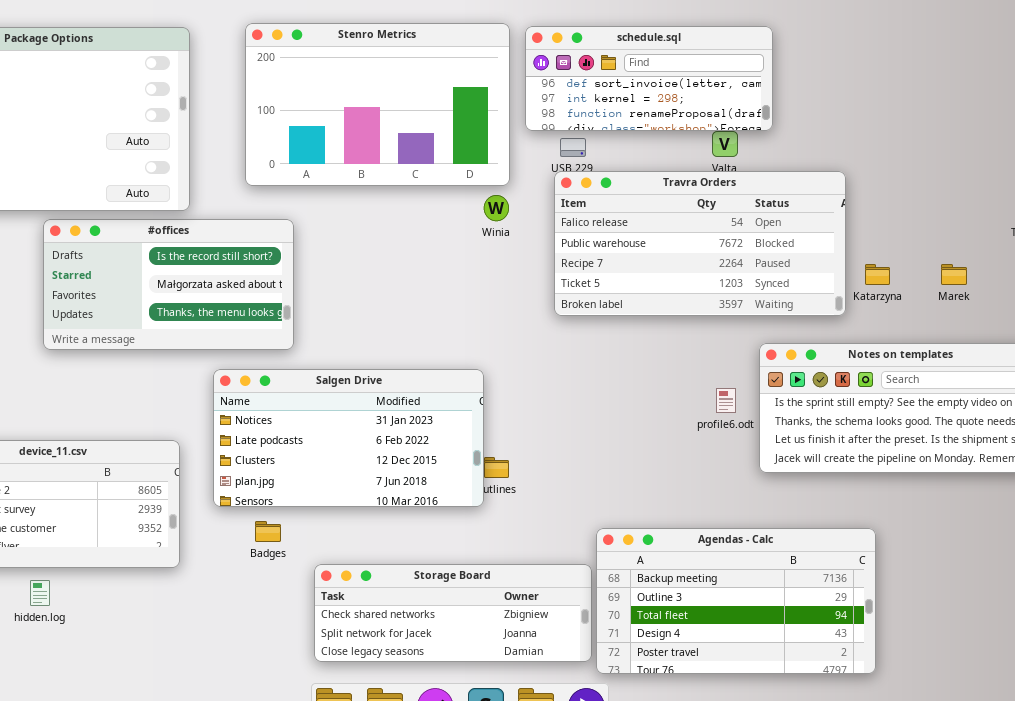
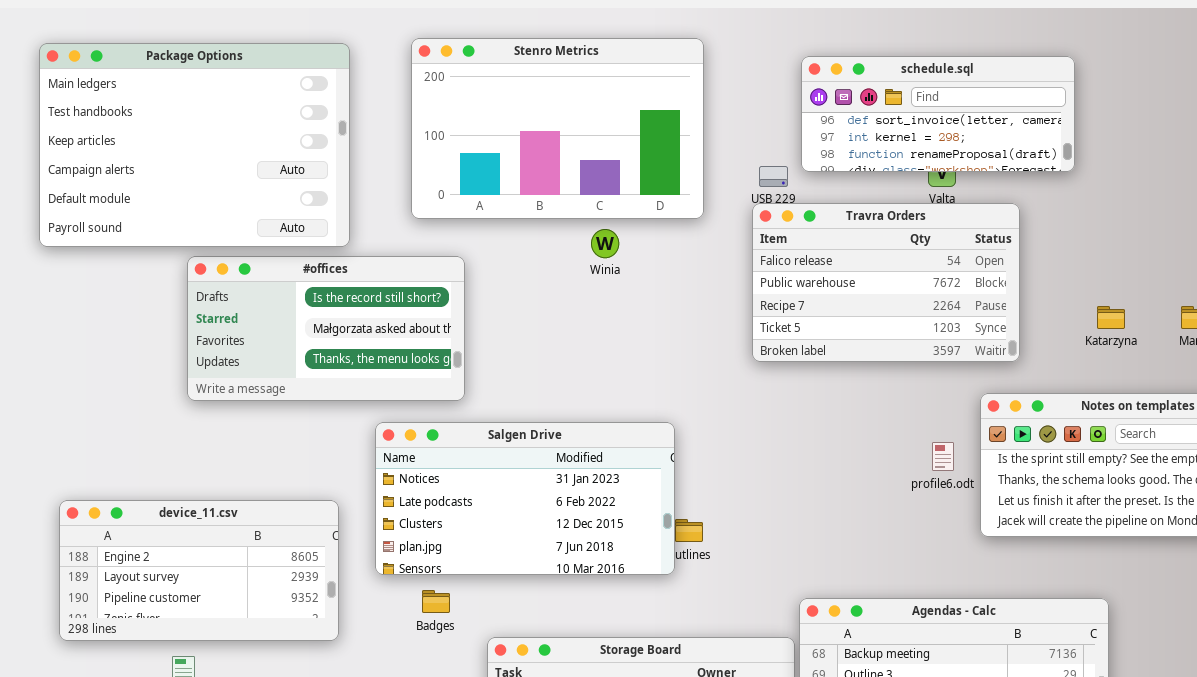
schedule.sql: [525,26,773,131] -> [801,56,1075,172], moved
Travra Orders: [554,171,846,316] -> [752,203,1020,362], resized
Winia: [484,195,509,221] -> [591,229,619,258], moved

